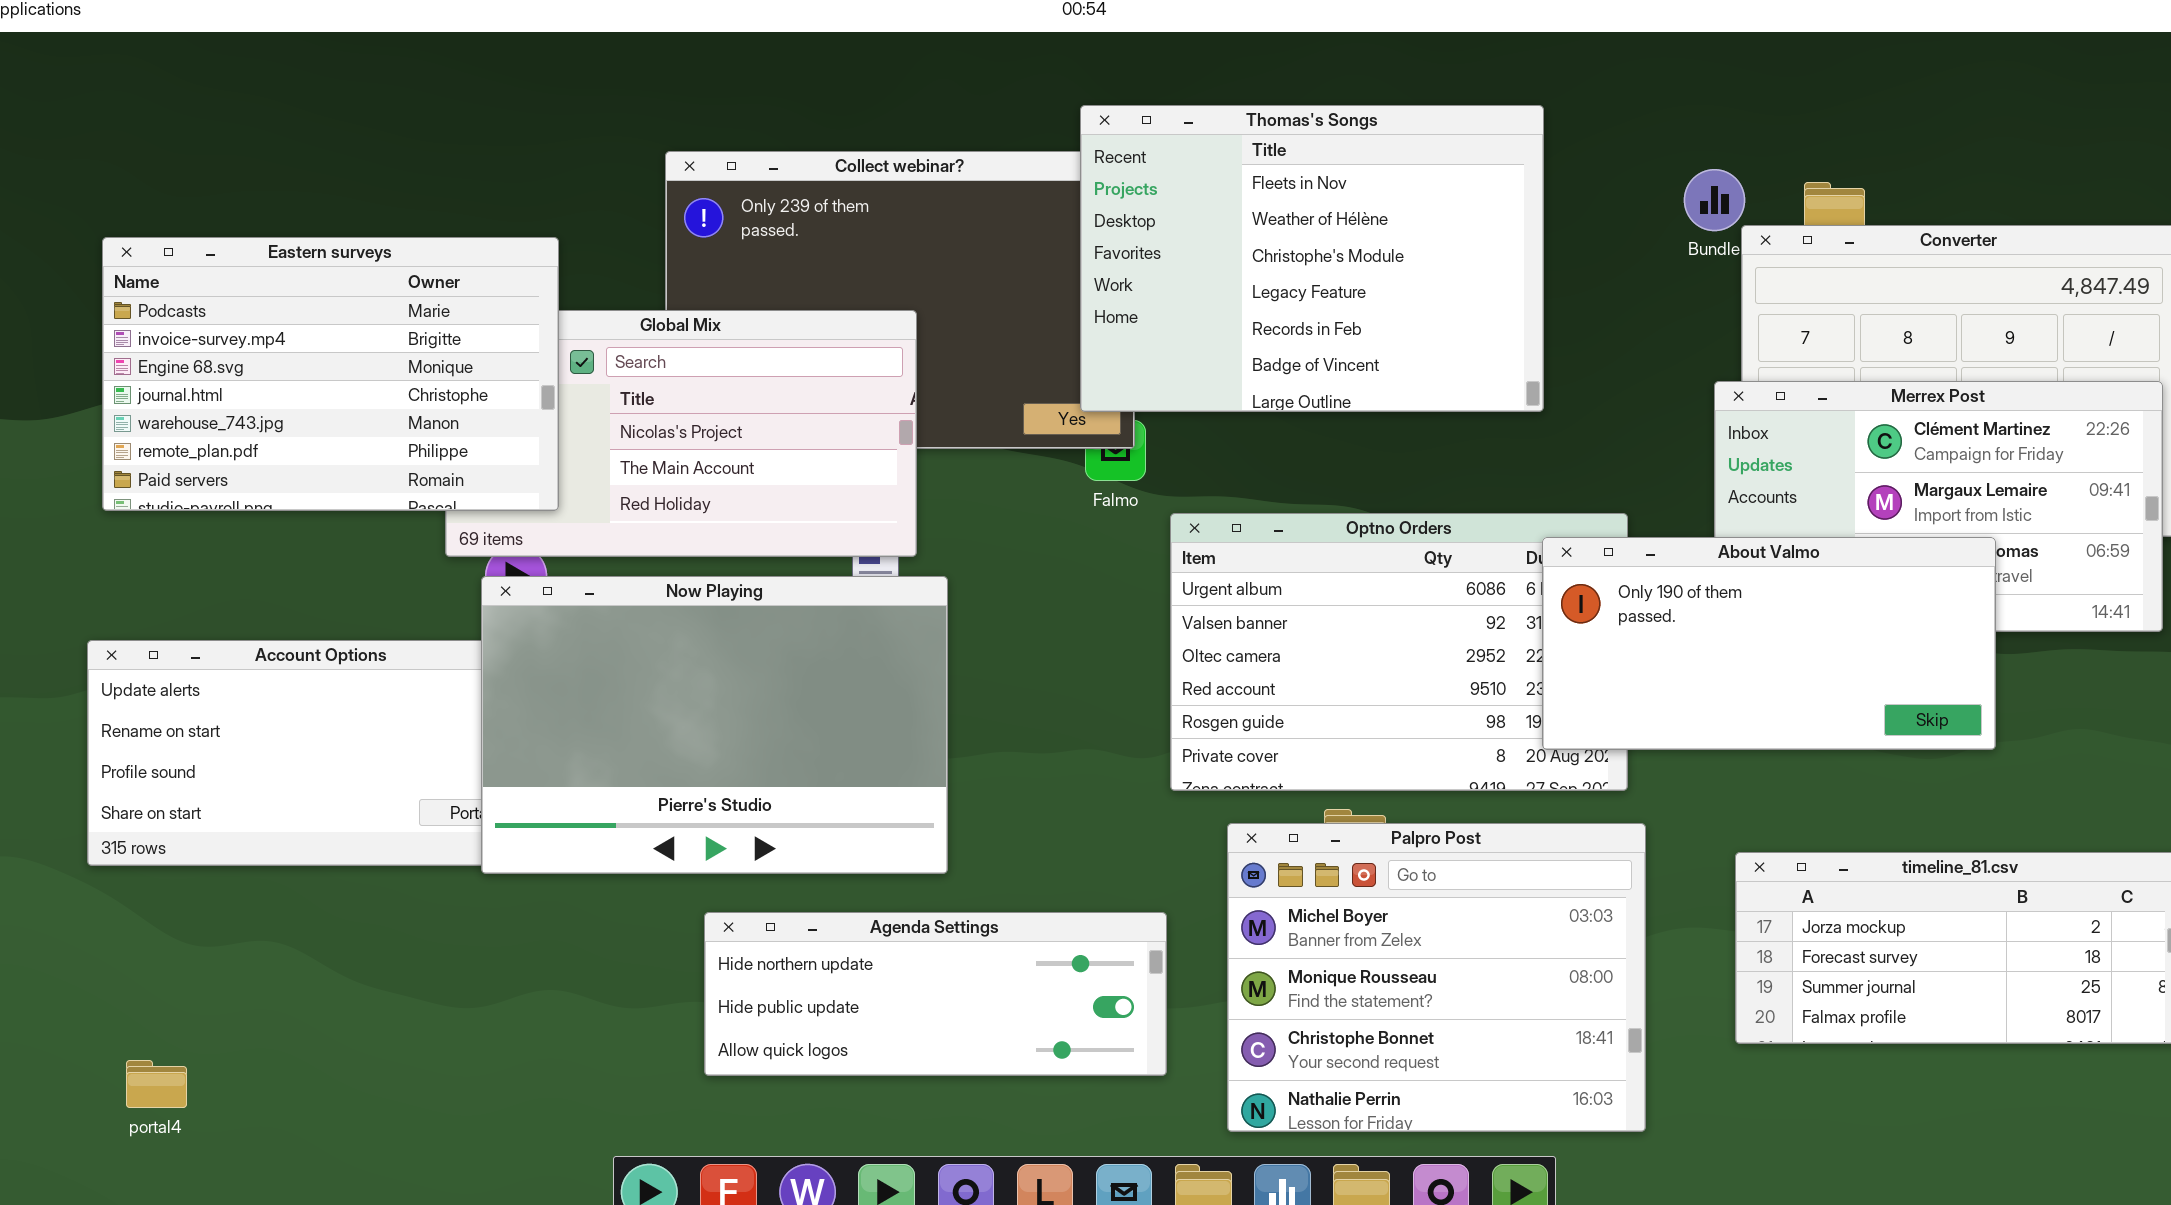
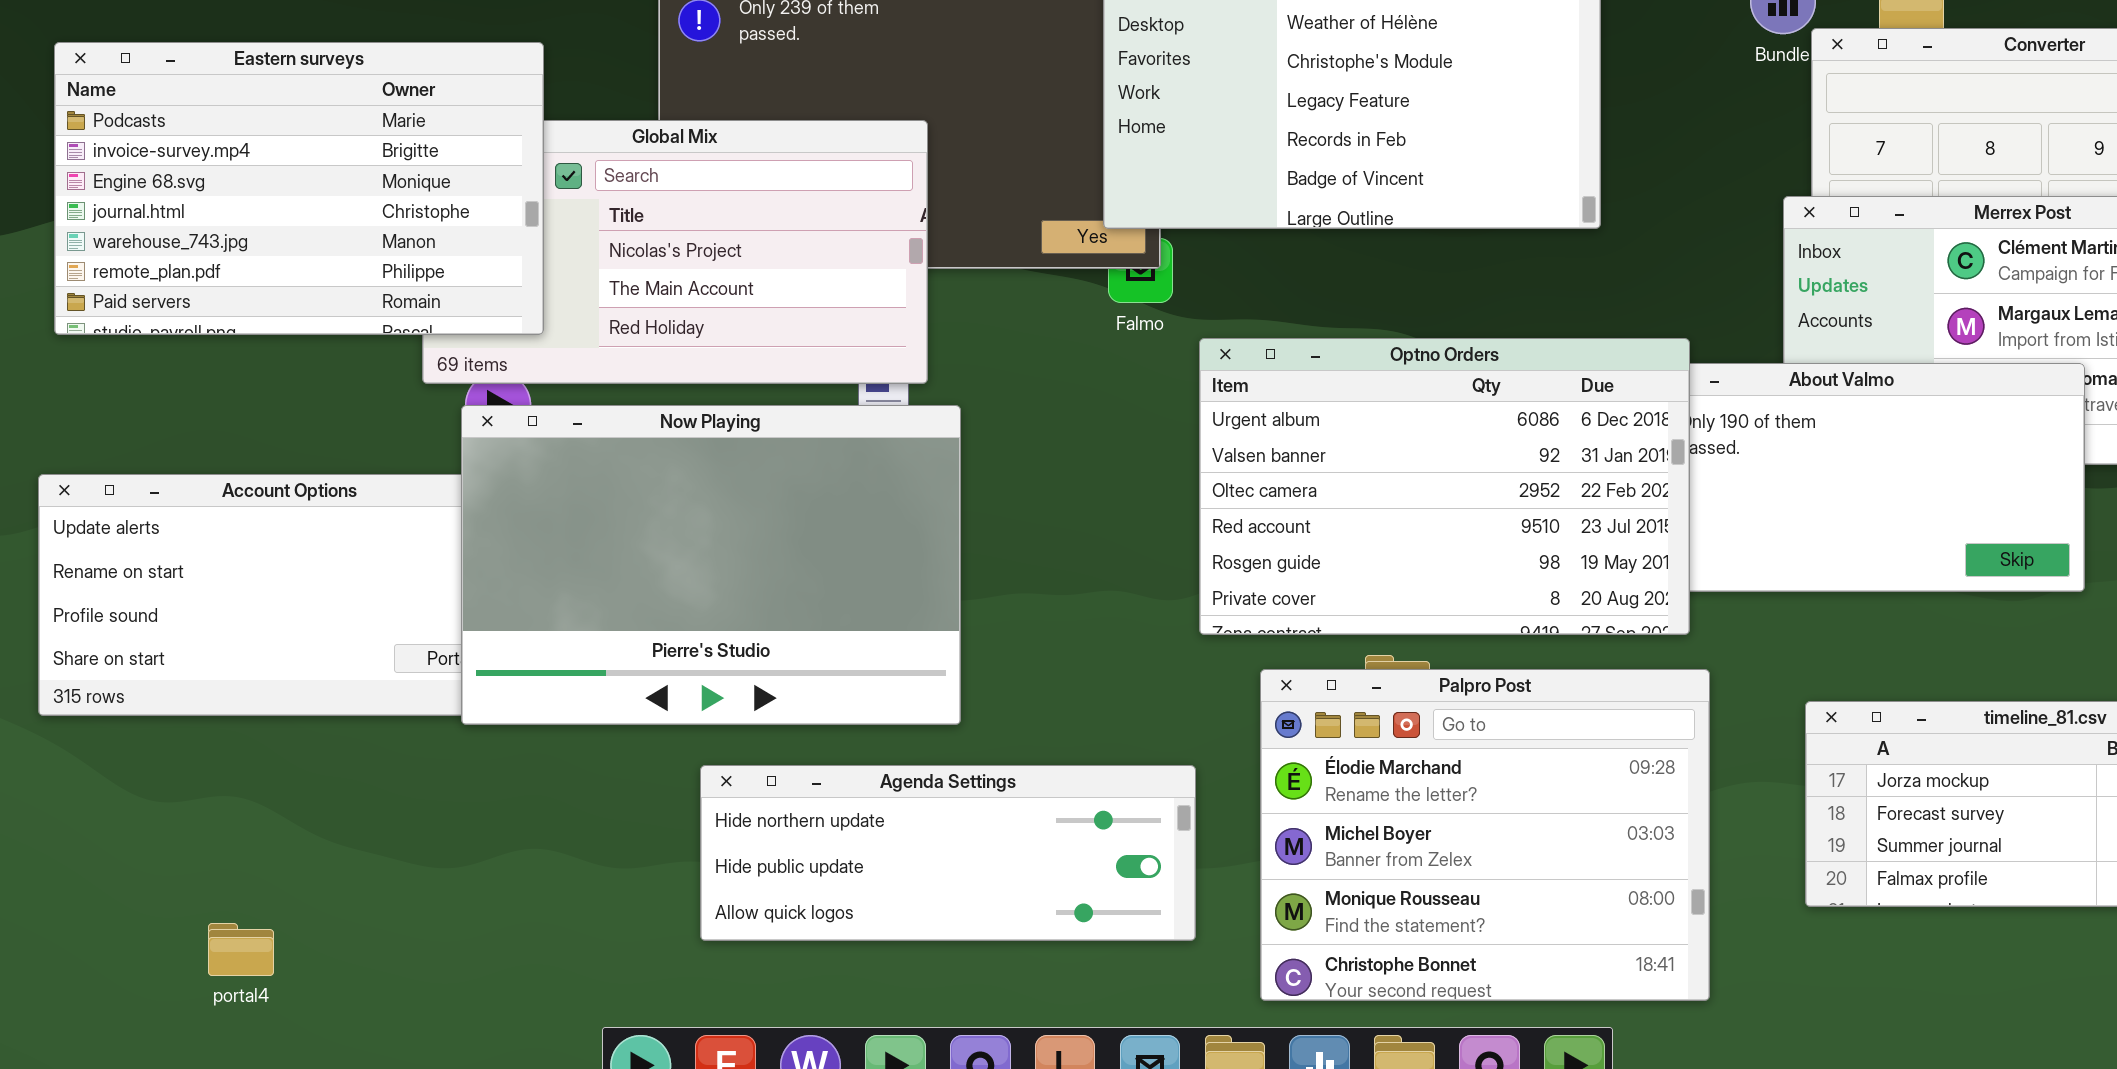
Optno Orders: [1170,513,1628,791] -> [1199,338,1690,635], raised
Palpro Post: [1227,823,1646,1132] -> [1260,669,1710,1001], scrolled up 1 row
portal4: [126,1060,187,1108] -> [208,923,274,976], moved

